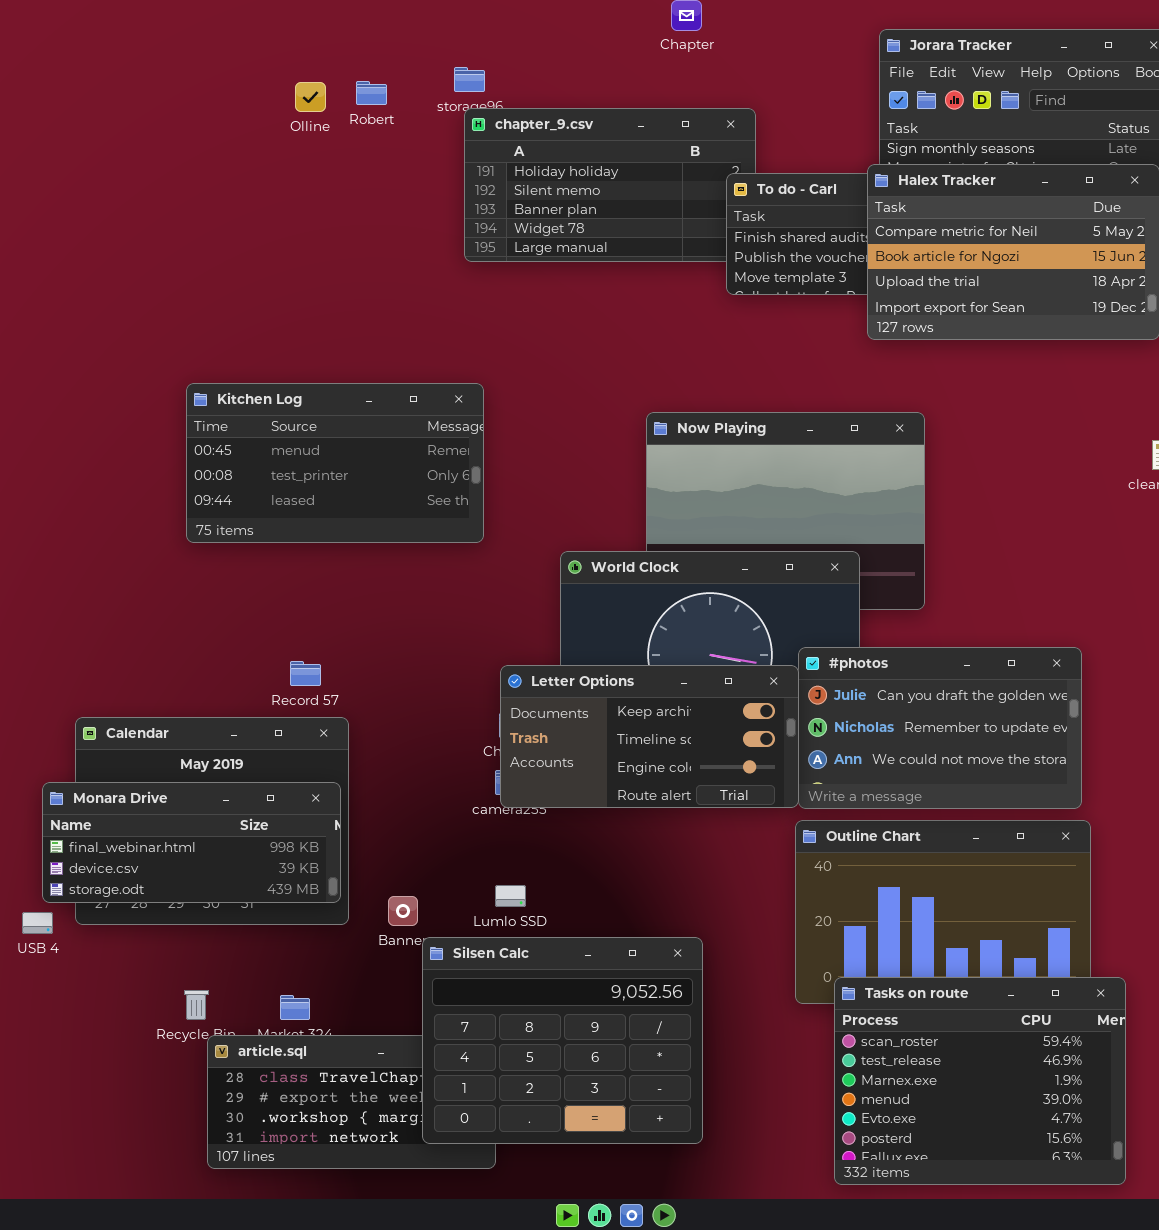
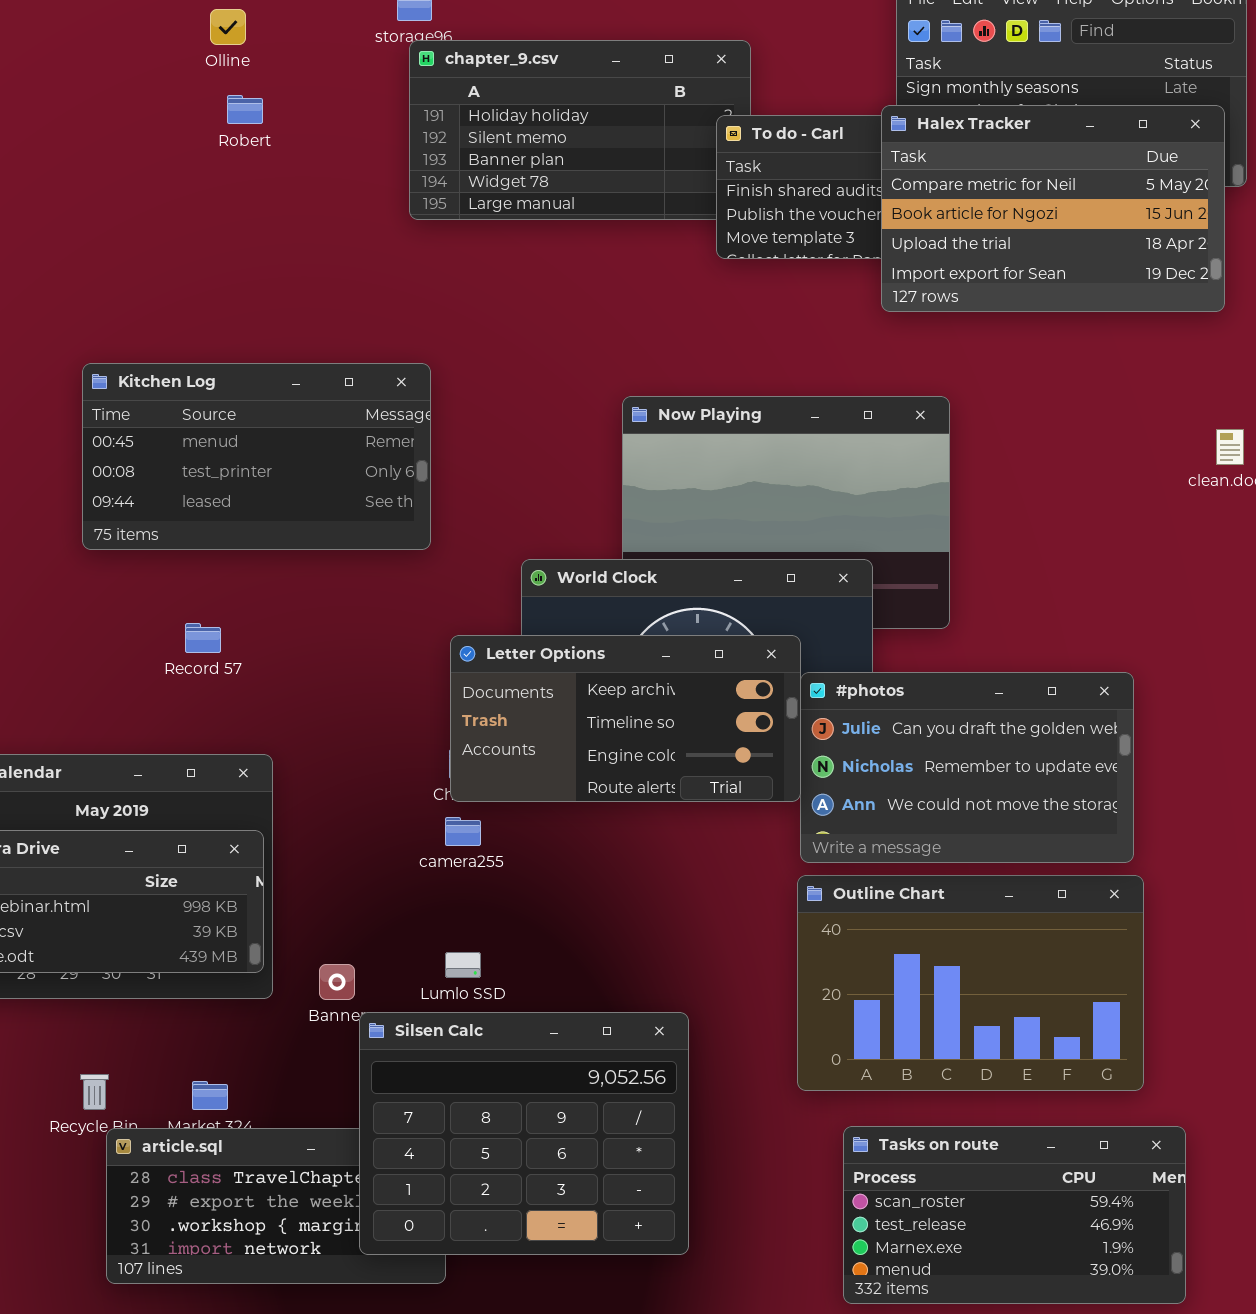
Robert: [356,81,387,105] -> [227,95,263,124], moved
Record 57: [290,661,321,686] -> [185,623,221,653], moved
Letter Options: [500,665,799,808] -> [450,635,801,802], moved
Tasks on route: [834,977,1126,1185] -> [843,1126,1186,1304], resized

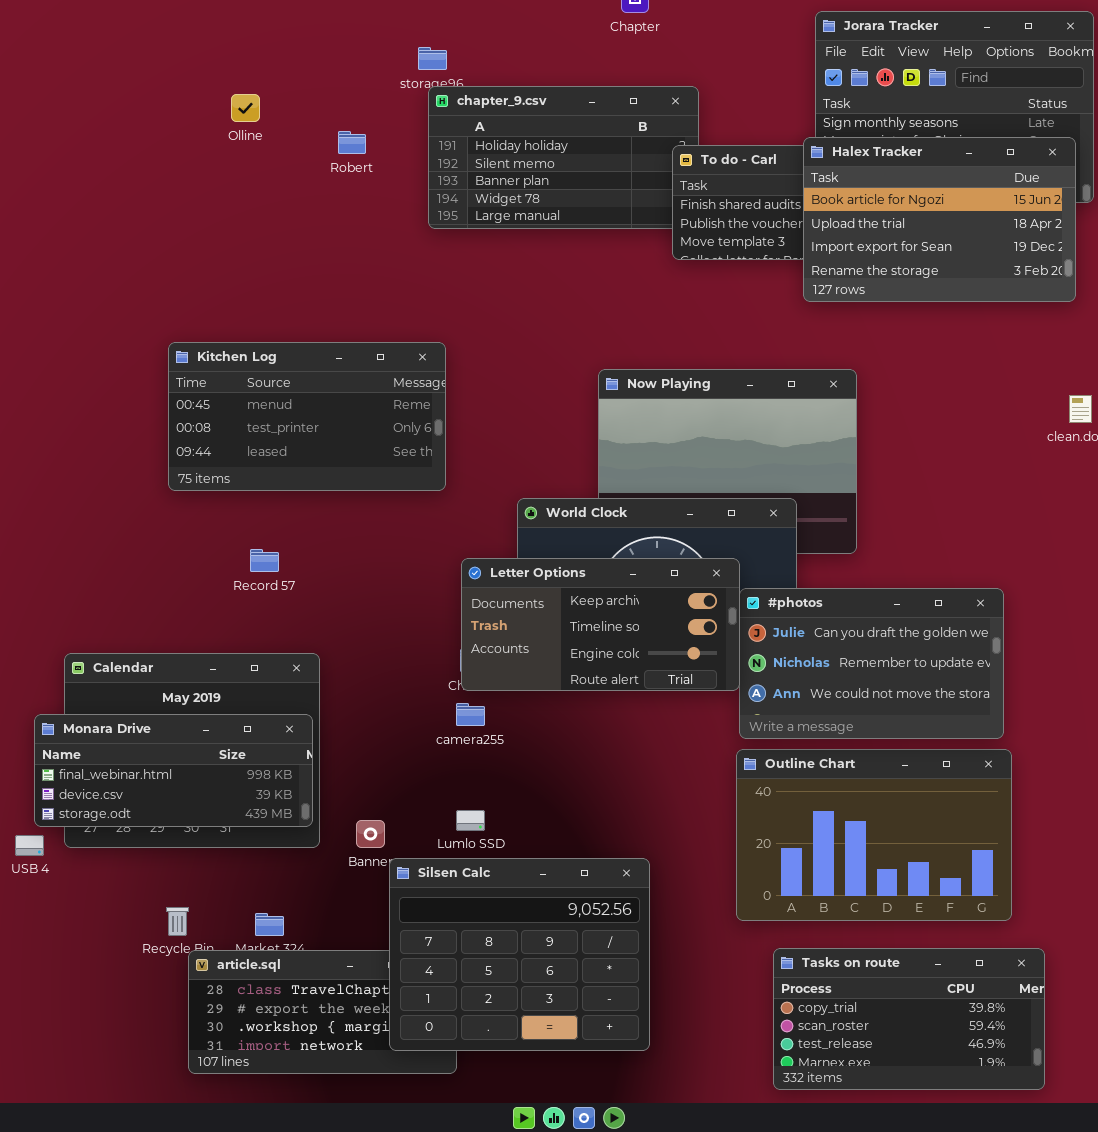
Olline: [210,9,246,45] -> [231,94,260,122], moved
Robert: [227,95,263,124] -> [338,131,366,154], moved
Halex Tracker: [881,105,1225,312] -> [803,137,1076,302], scrolled down 1 row
Tasks on route: [843,1126,1186,1304] -> [773,948,1045,1090], scrolled up 1 row

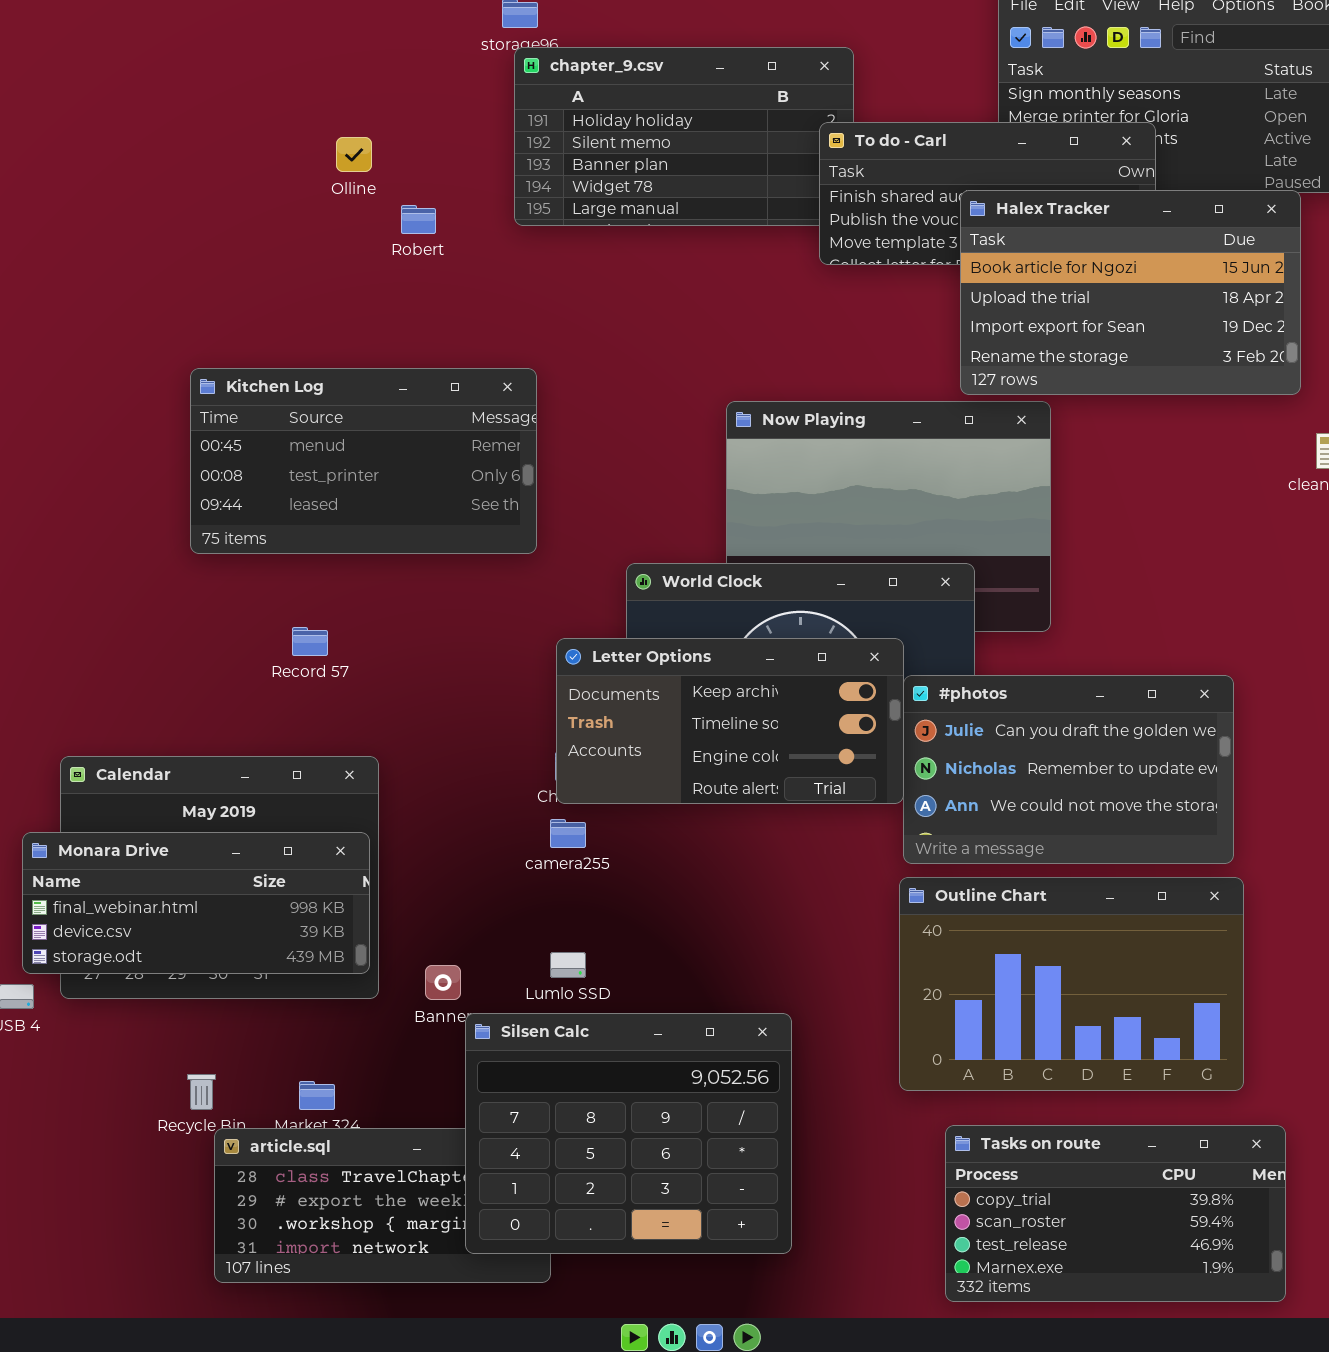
Olline: [231,94,260,122] -> [336,137,372,172], moved
Robert: [338,131,366,154] -> [401,205,436,234], moved
Halex Tracker: [803,137,1076,302] -> [960,190,1301,395], moved

